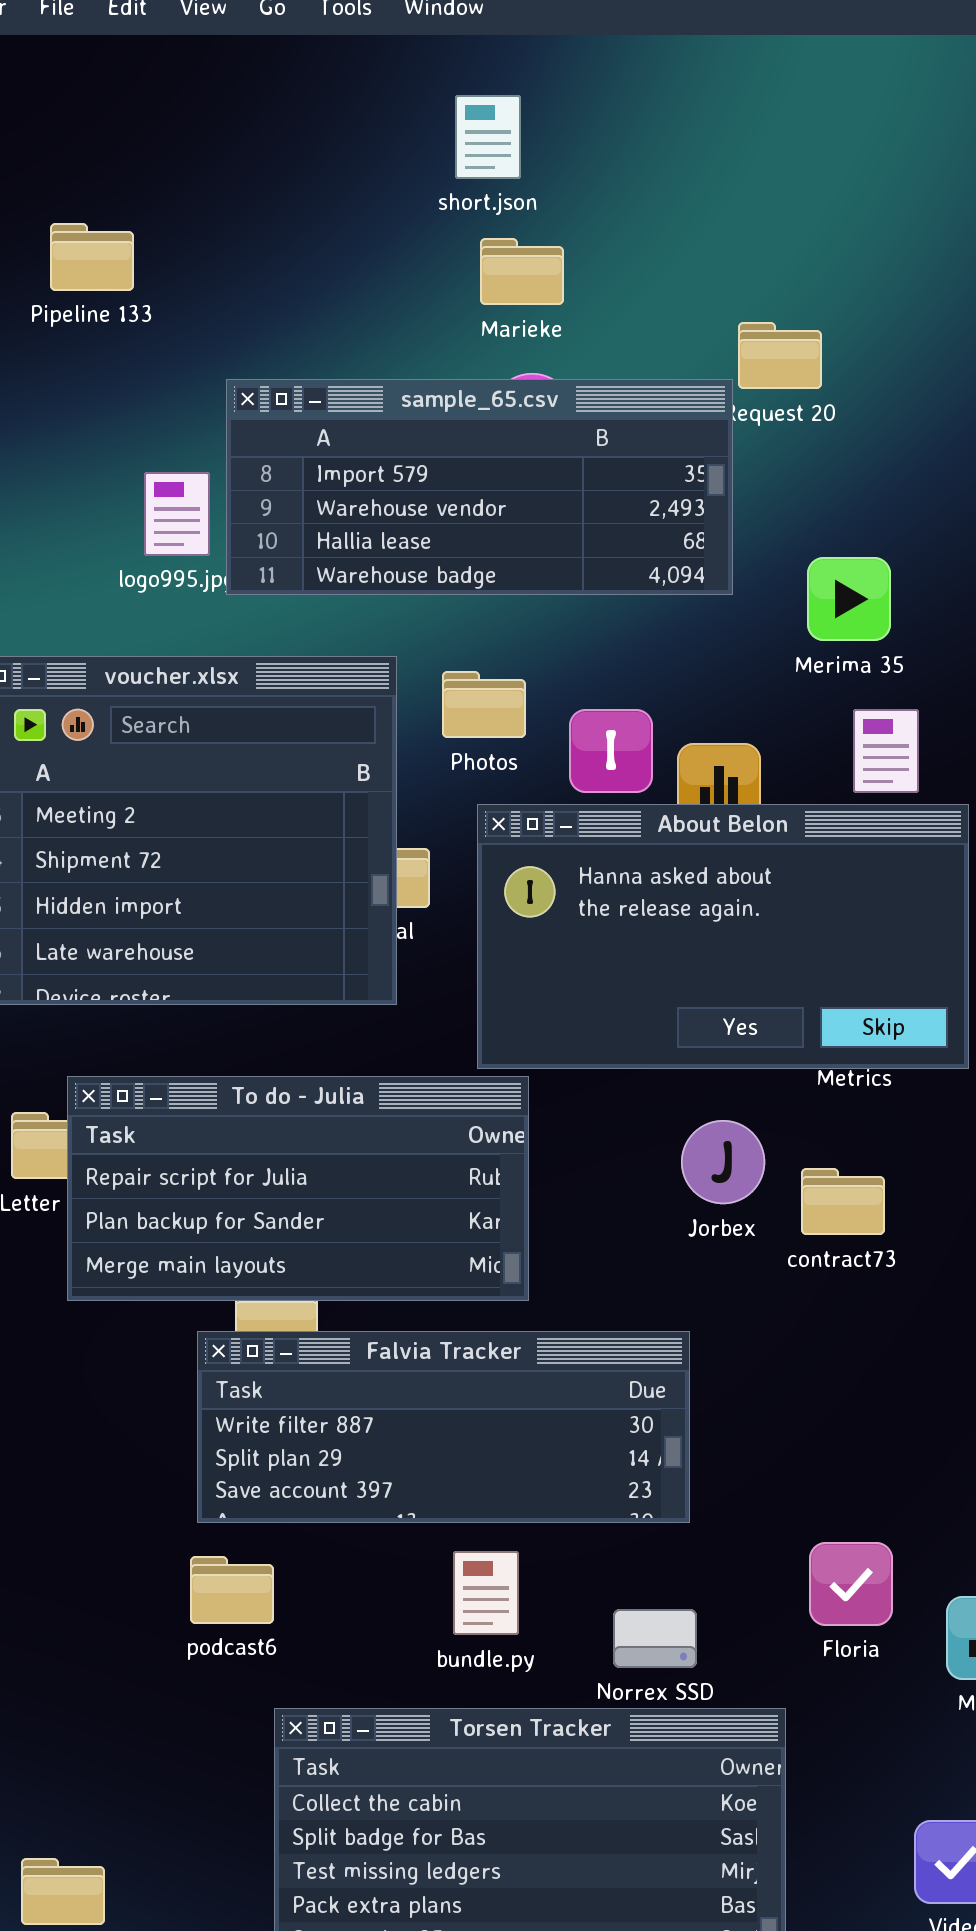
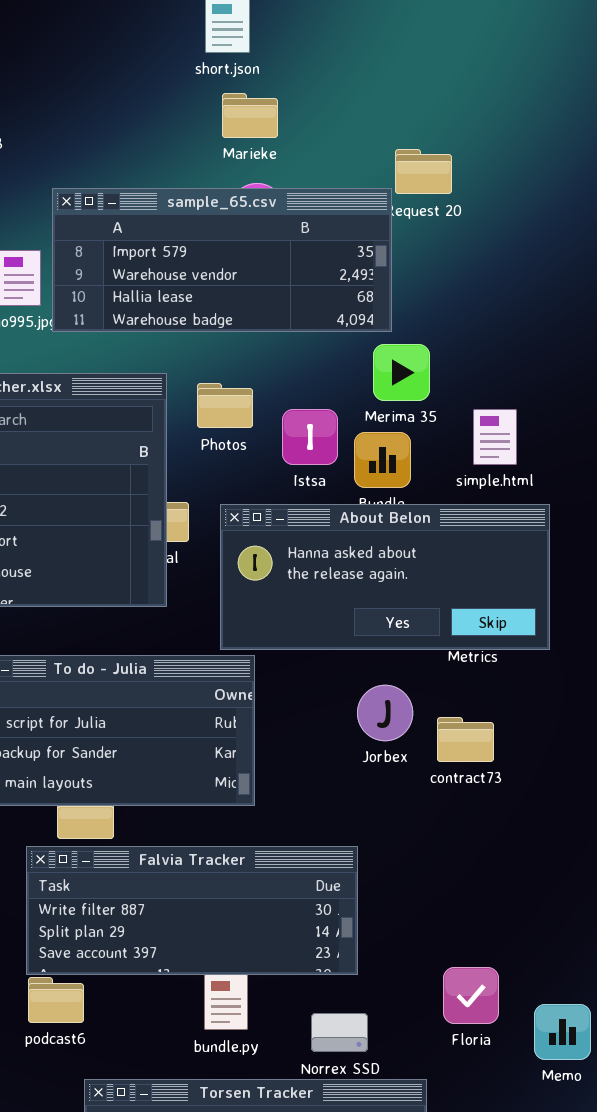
Merima 35: [807,557,891,641] -> [373,344,430,401], moved
About Belon: [477,804,969,1069] -> [220,504,550,650], resized
Falvia Tracker: [197,1331,690,1523] -> [26,846,358,975], moved

